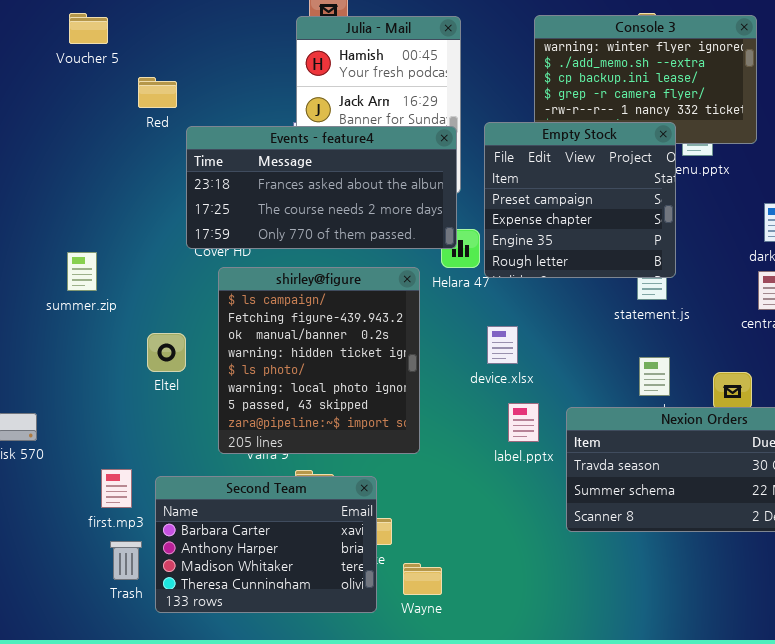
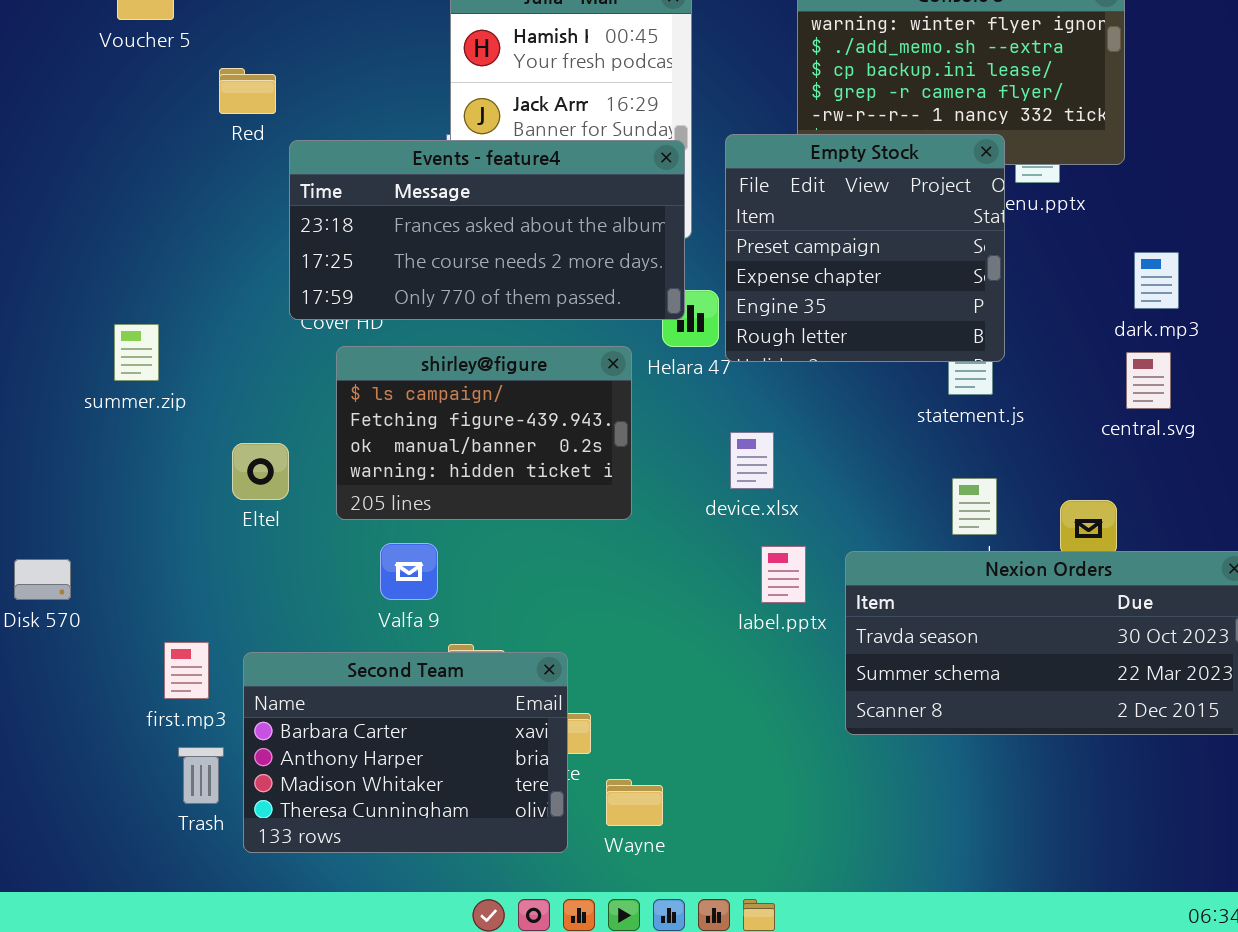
shirley@figure: [218,267,420,454] -> [336,346,632,520], resized

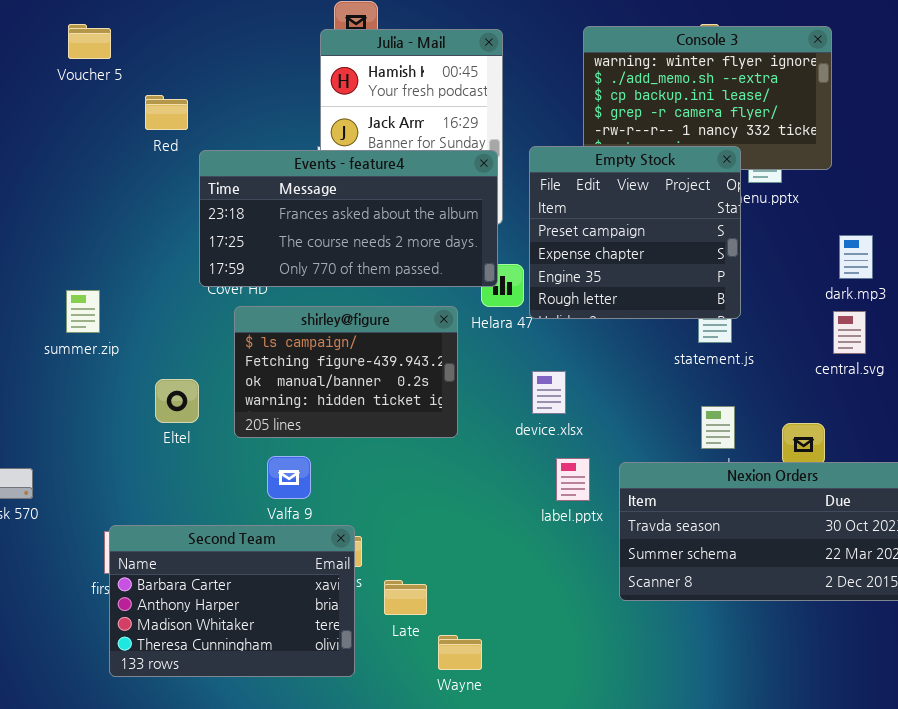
Second Team: [243,652,568,853] -> [109,525,355,677], moved

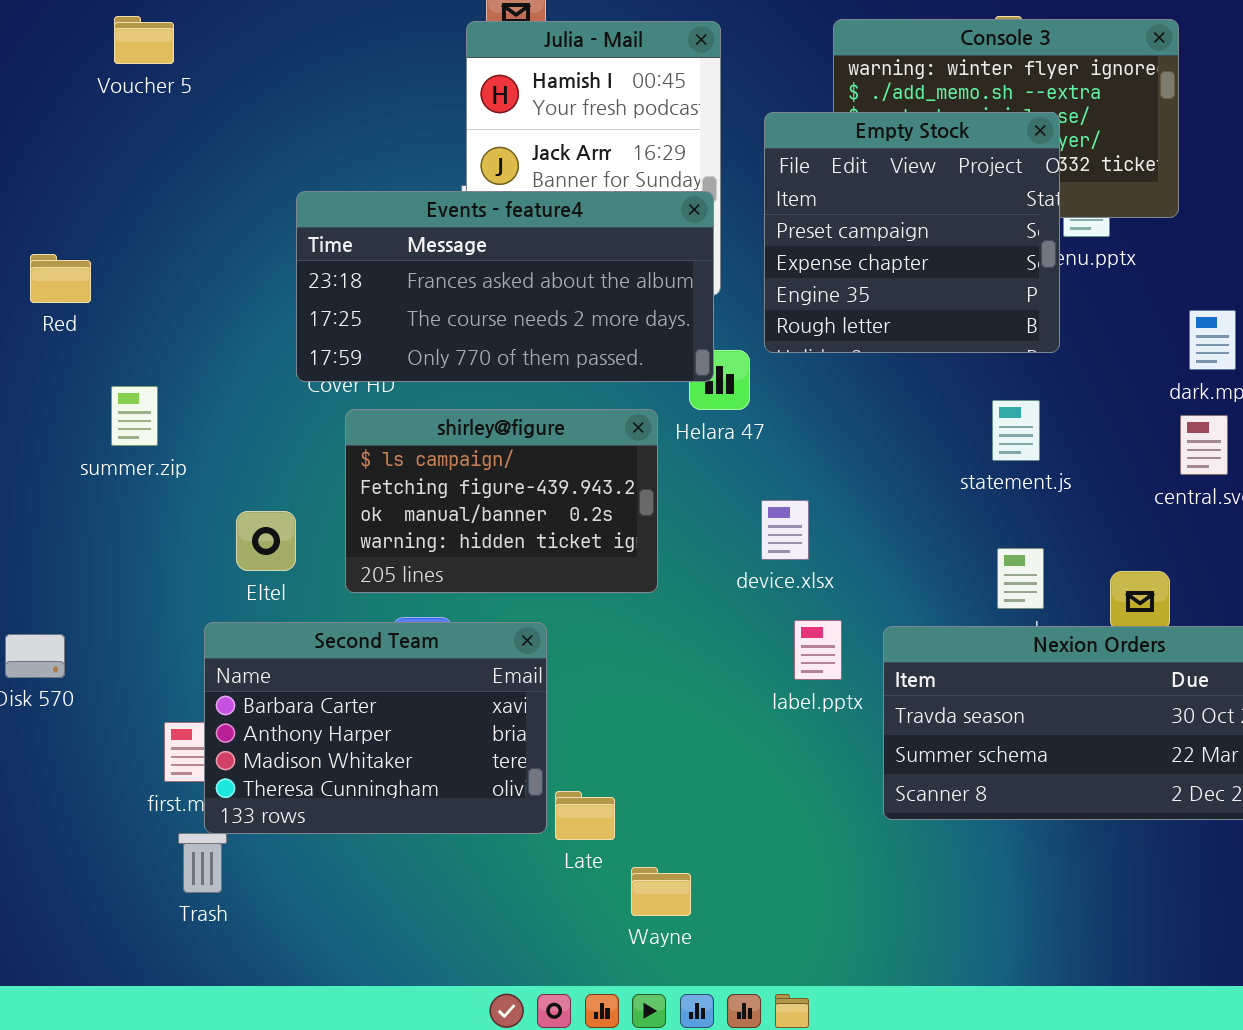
Red: [145,95,188,130] -> [30,254,91,303], moved
Empty Stock: [529,146,741,319] -> [764,112,1060,353], moved
Second Team: [109,525,355,677] -> [204,622,547,834], moved

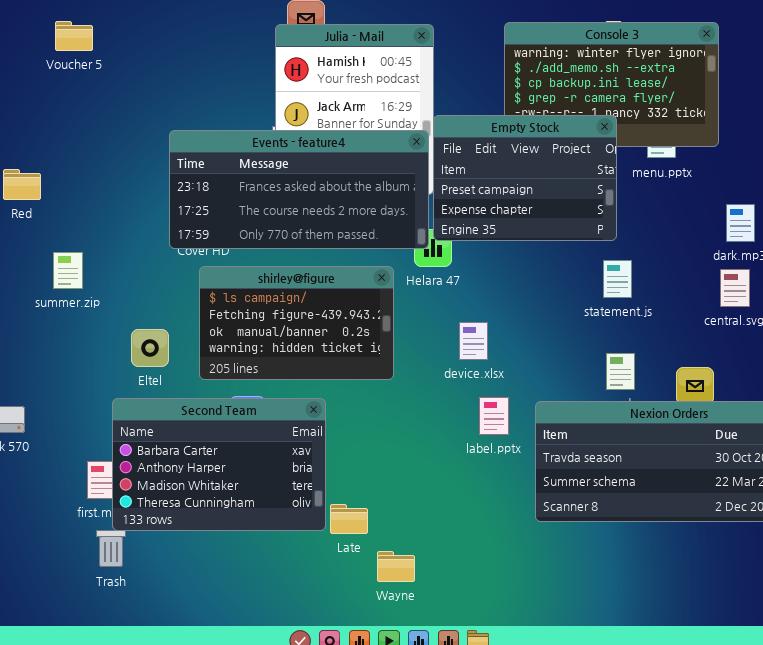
Empty Stock: [764,112,1060,353] -> [433,115,617,241], moved, resized

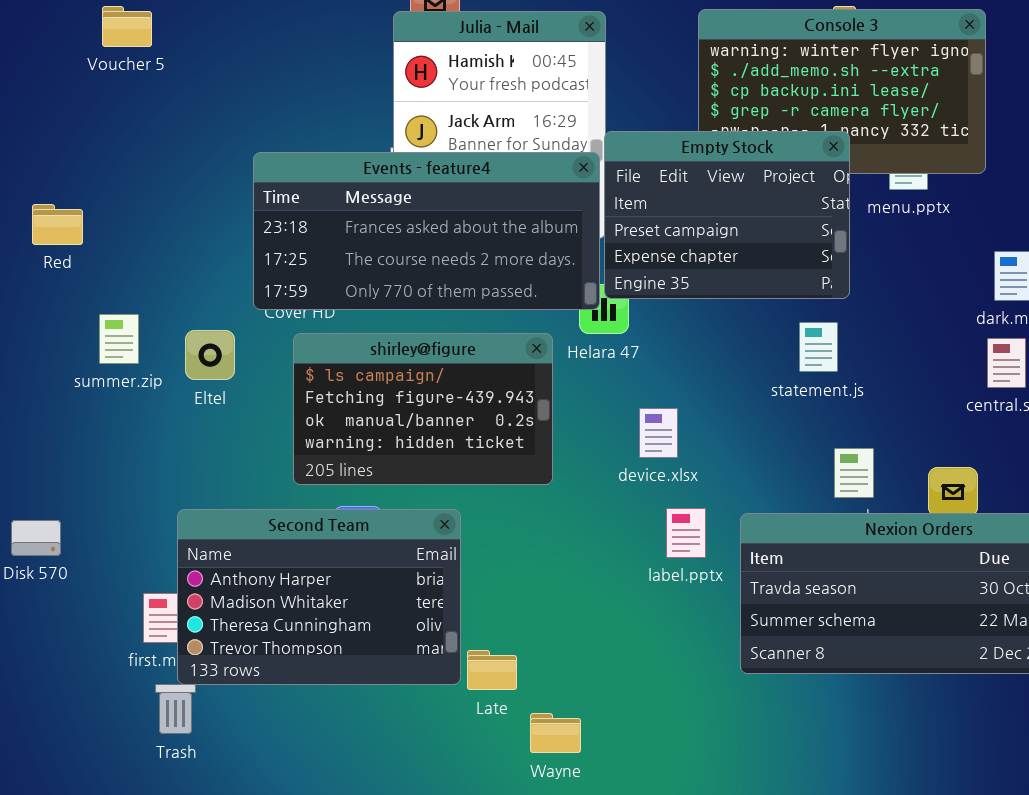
statement.js: [603,260,632,298] -> [799,322,838,372], moved
Eltel: [131,329,169,367] -> [185,330,235,380], moved
Second Team: [112,398,326,531] -> [177,509,461,685], scrolled down 1 row

